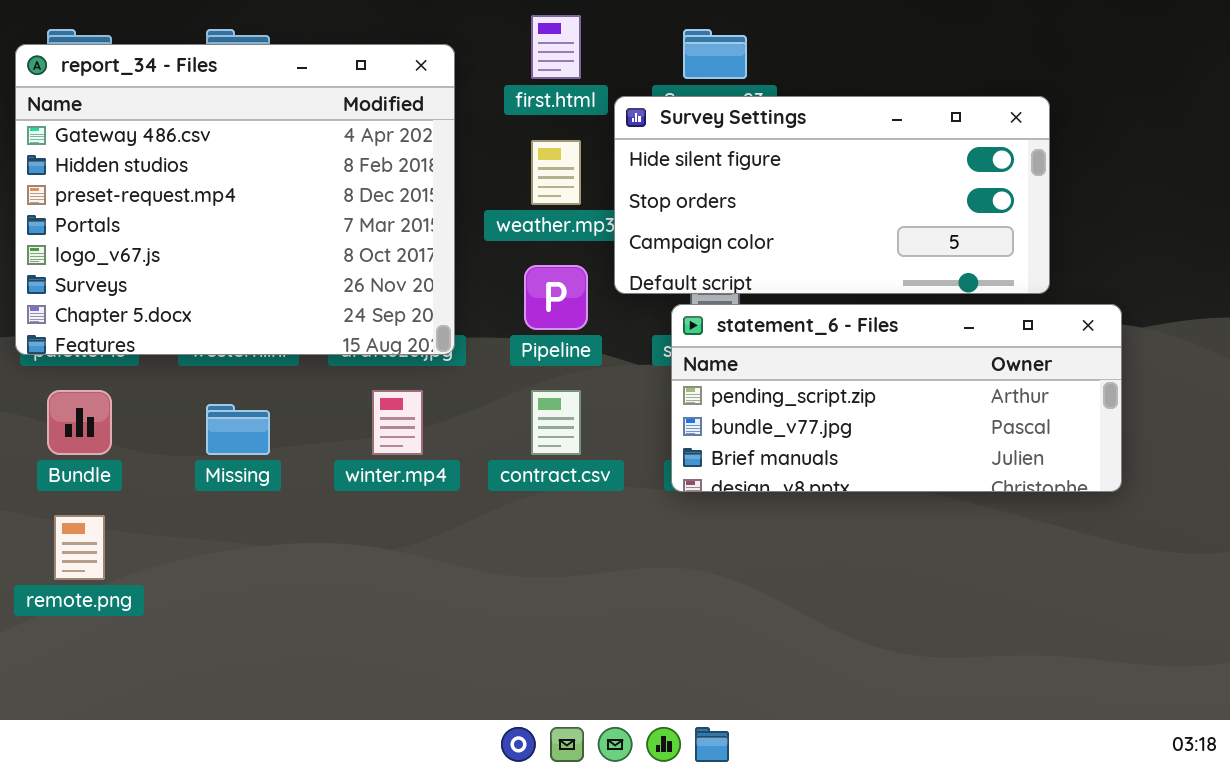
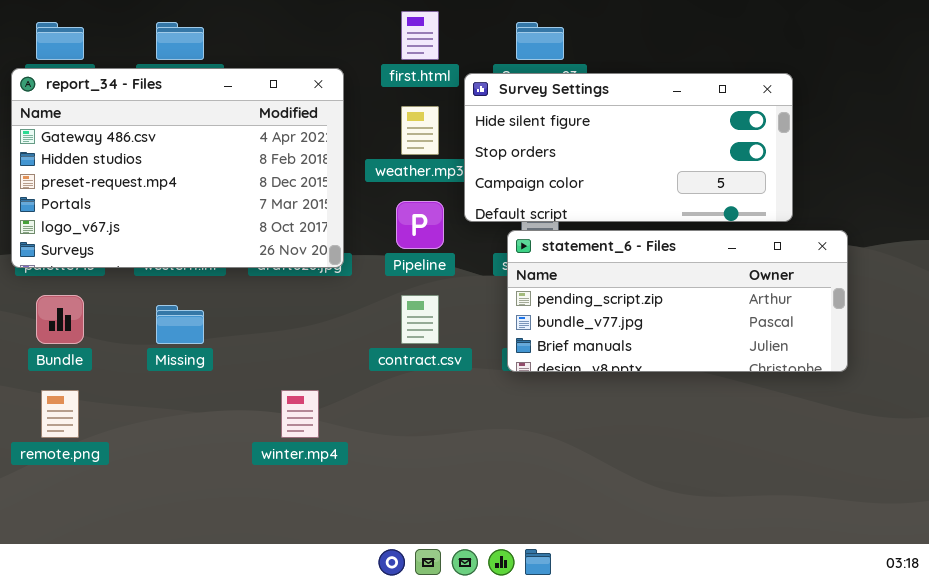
report_34 - Files: [15,44,455,355] -> [11,68,344,268], resized
winter.mp4: [372,390,423,455] -> [281,390,319,438], moved

